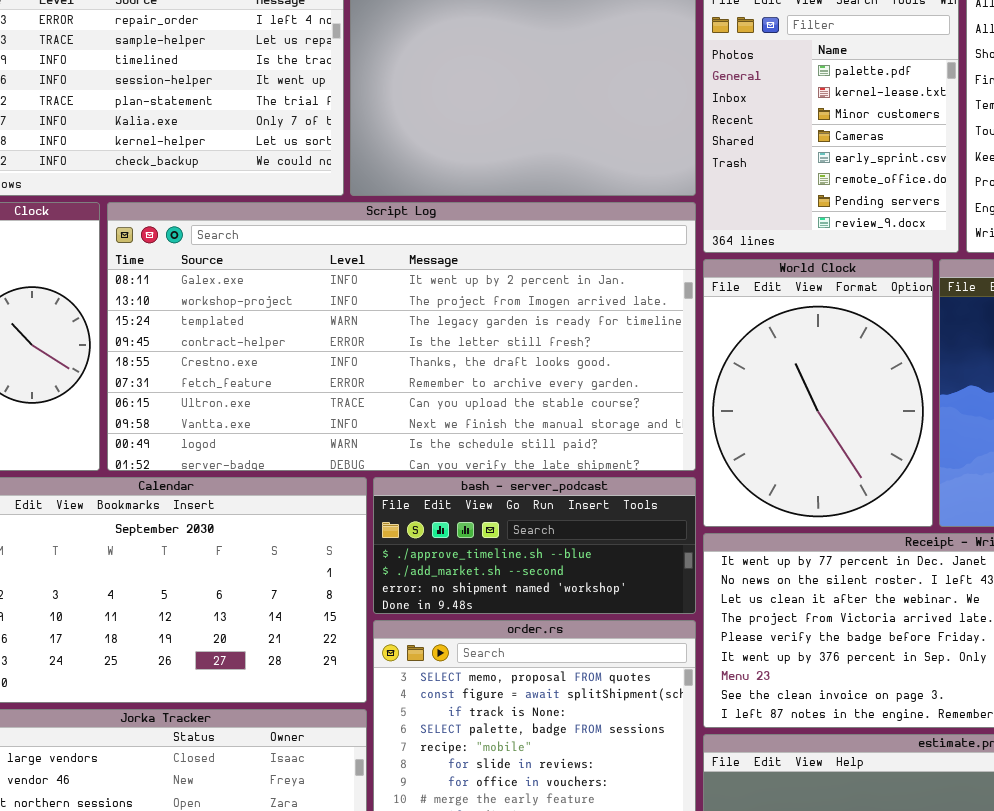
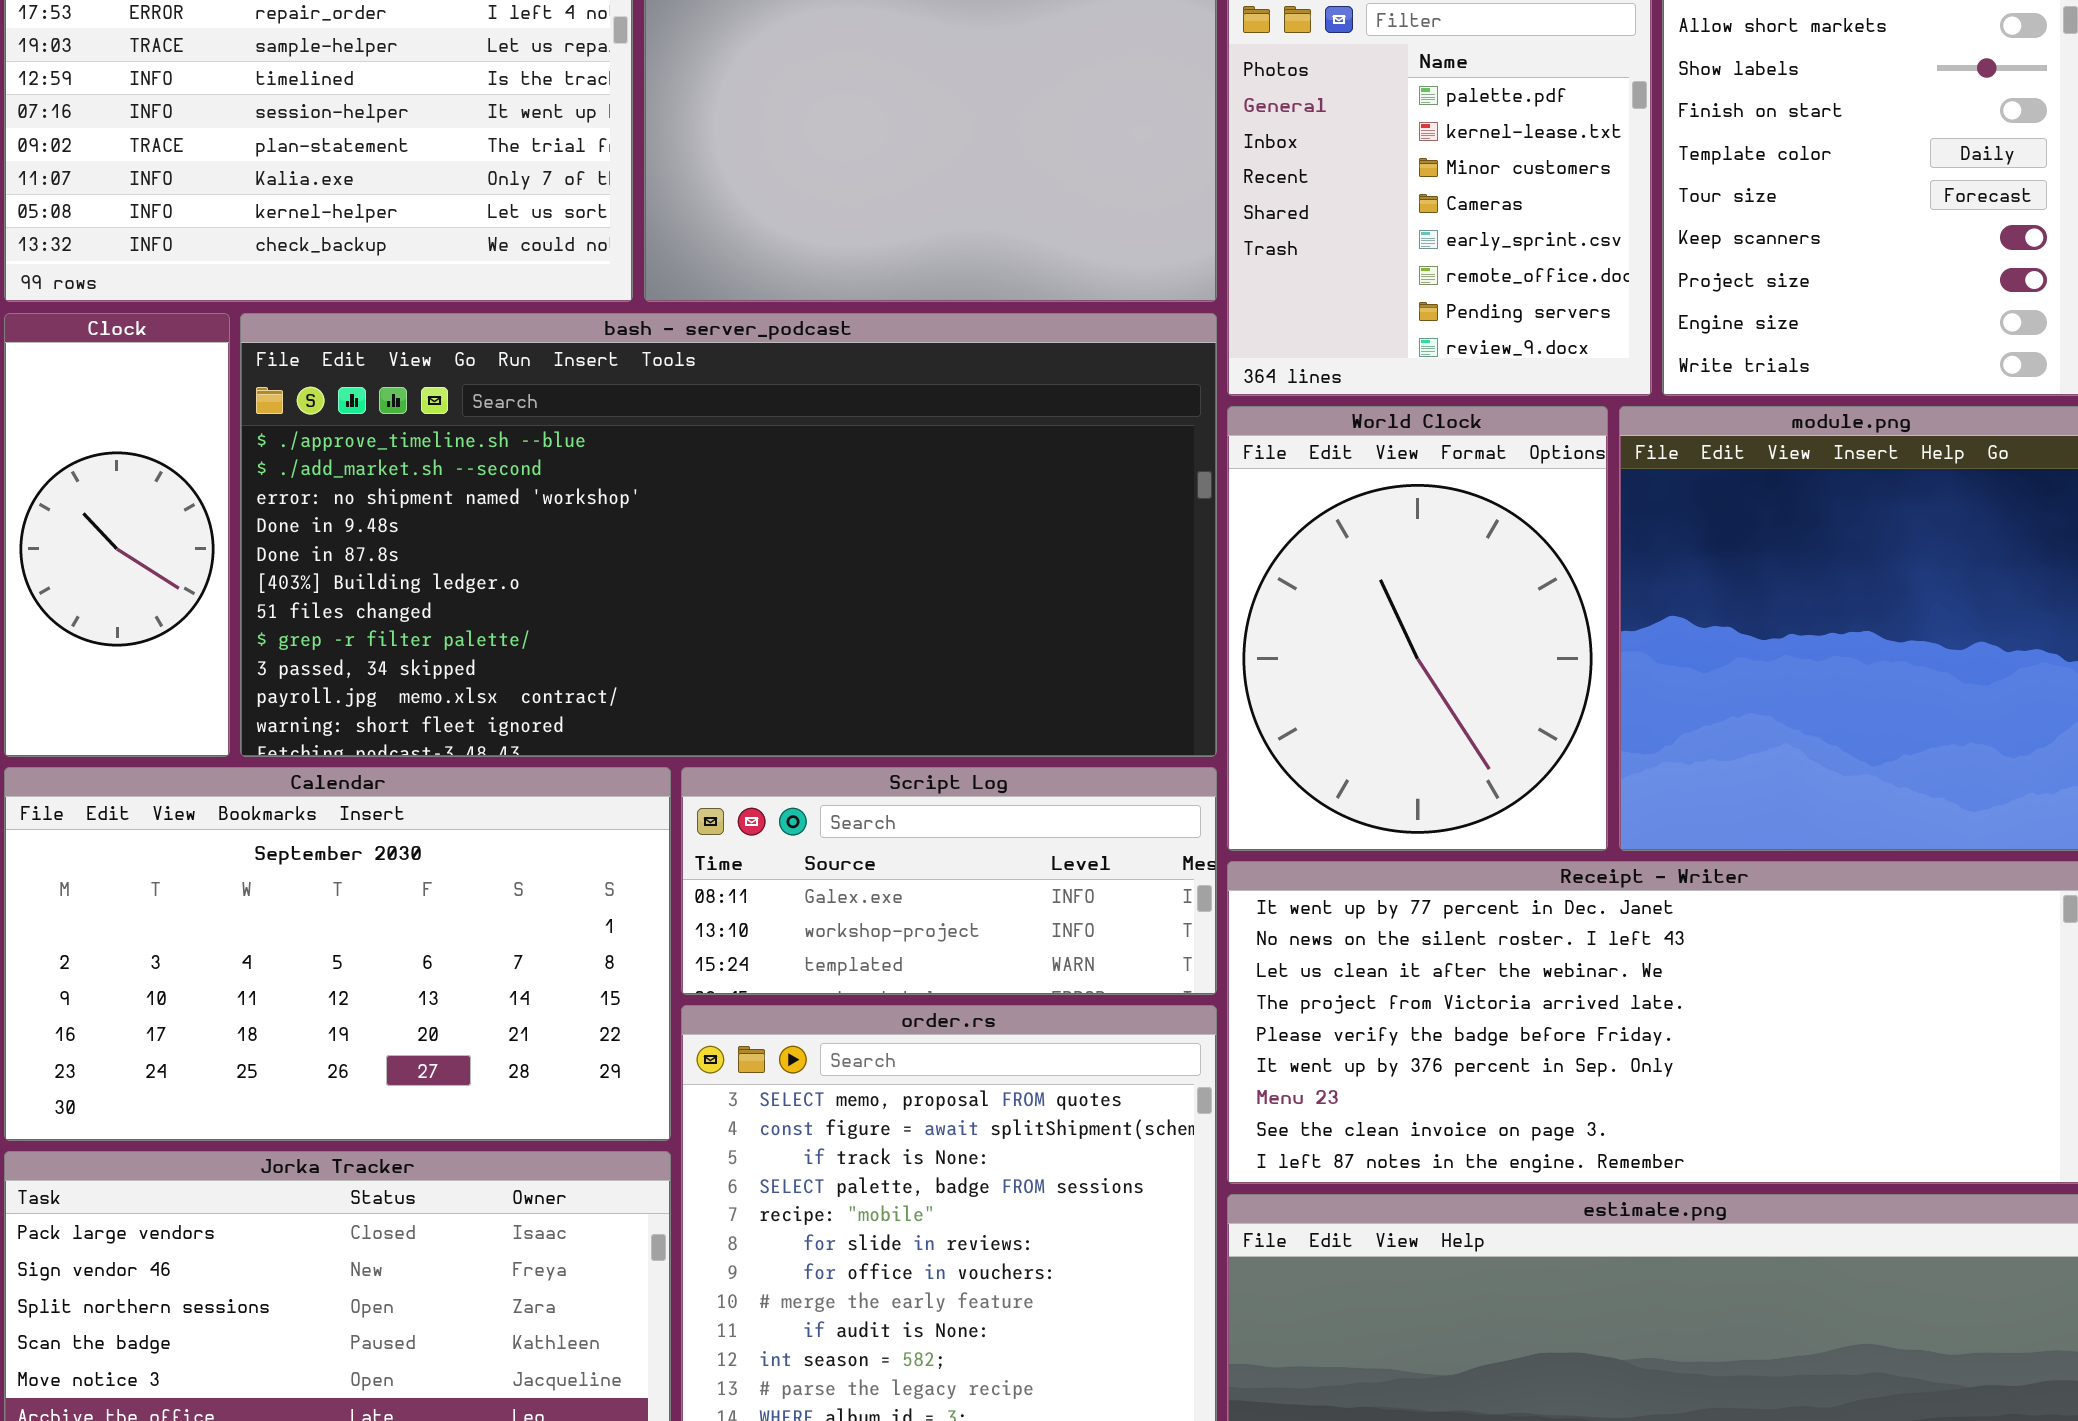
Script Log: [107,202,696,471] -> [681,767,1217,995], moved, resized
bash - server_podcast: [373,477,696,614] -> [240,313,1217,757], moved, resized

